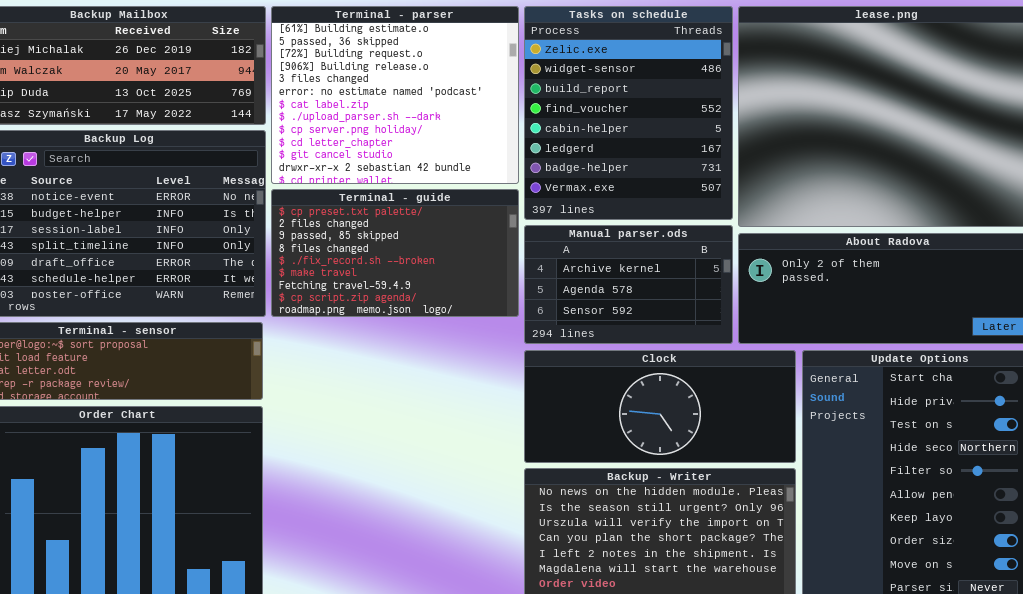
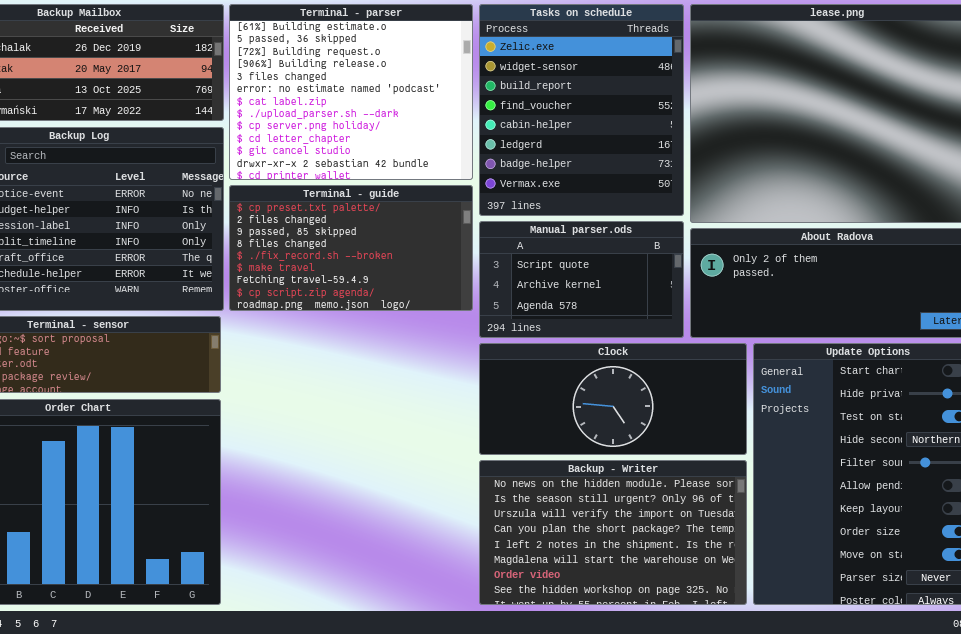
Manual parser.ods: [524,225,733,344] -> [479,221,684,338], scrolled up 1 row

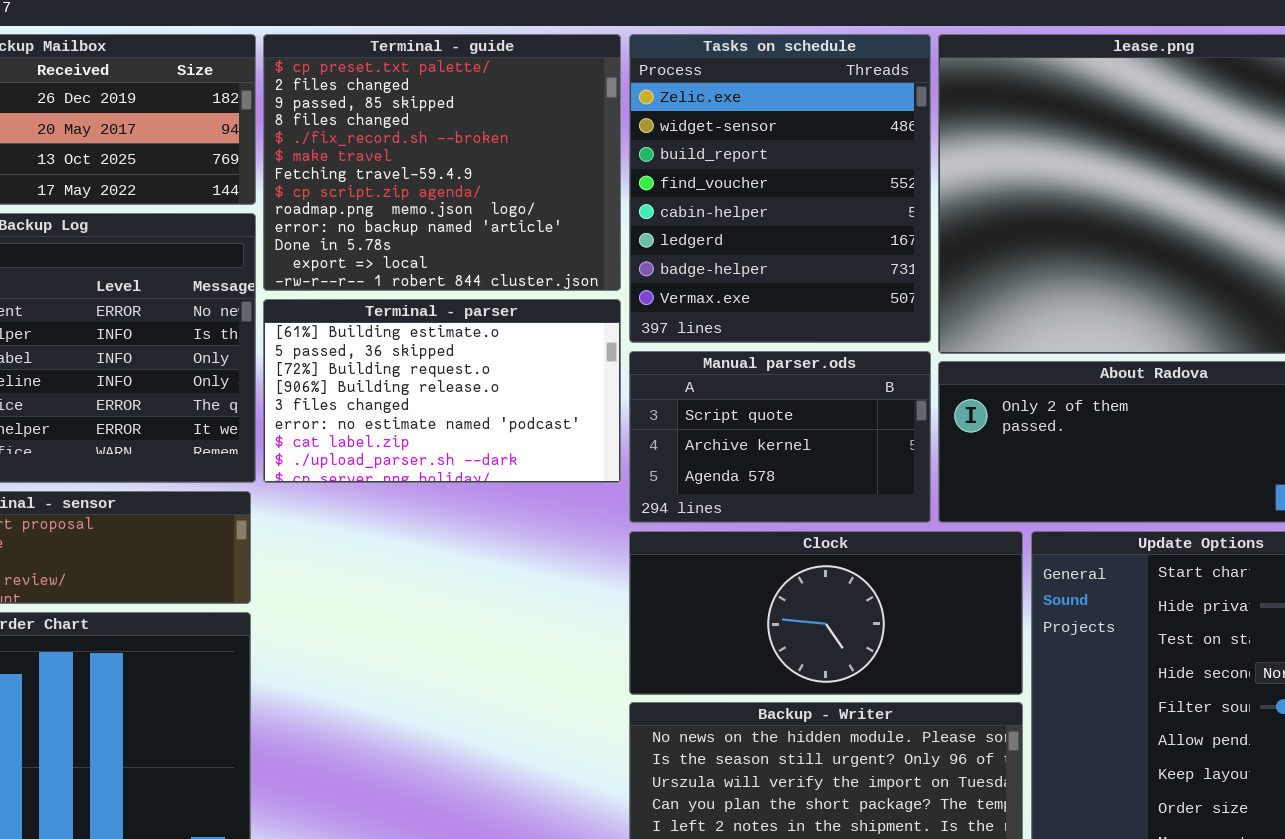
Terminal - parser: [229,4,473,180] -> [263,299,621,483], moved, resized
Terminal - guide: [229,185,473,311] -> [263,34,621,291], moved, resized

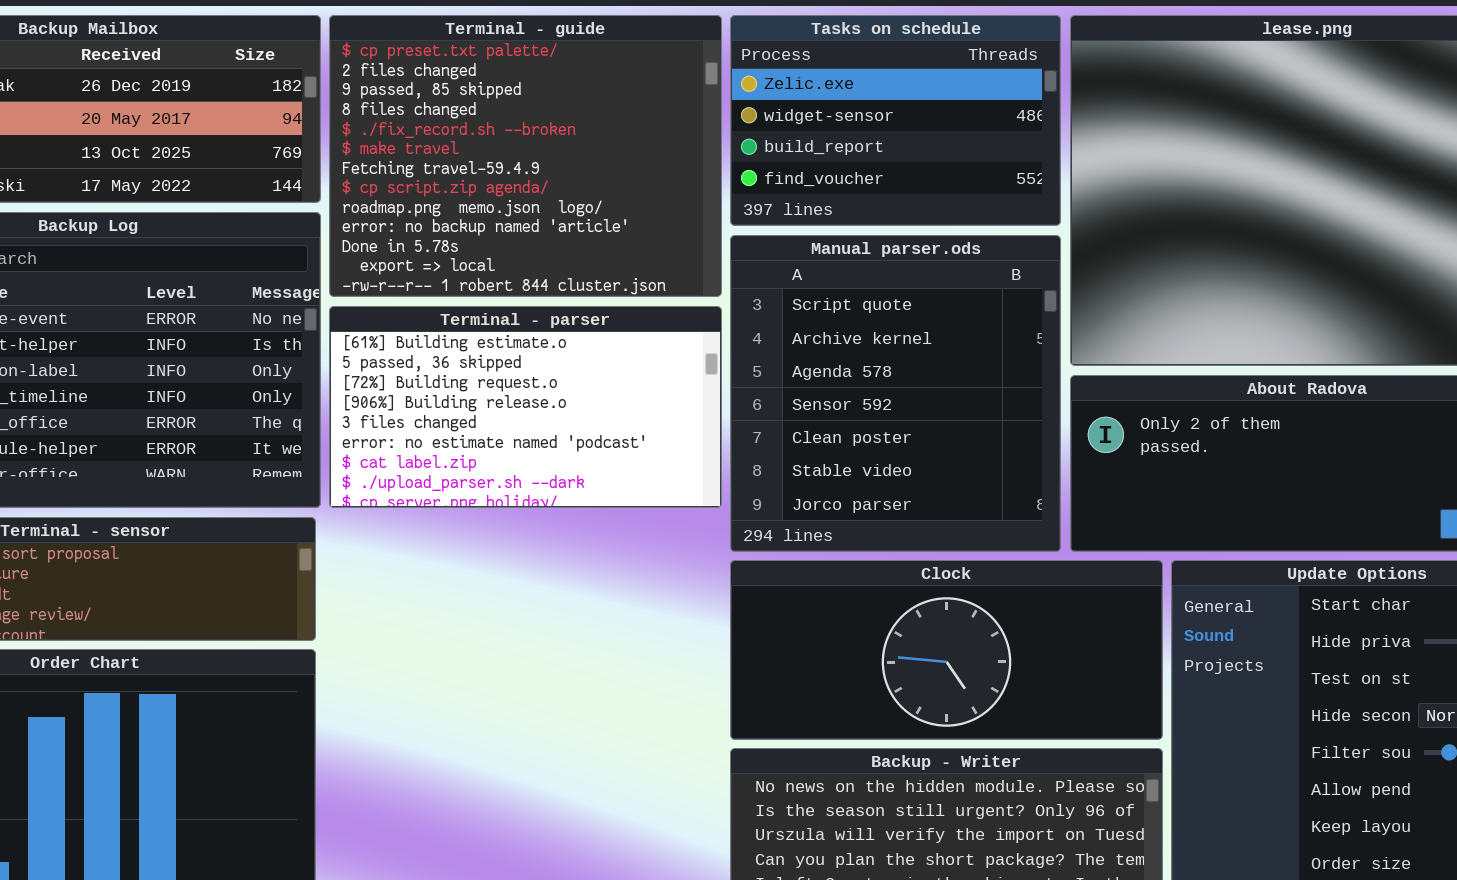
Tasks on schedule: [629,34,931,343] -> [730,15,1061,226], resized
Manual parser.ods: [629,351,931,523] -> [730,235,1061,552], resized

